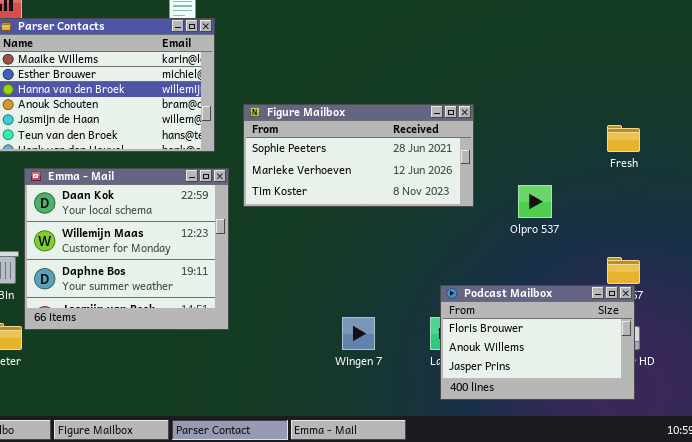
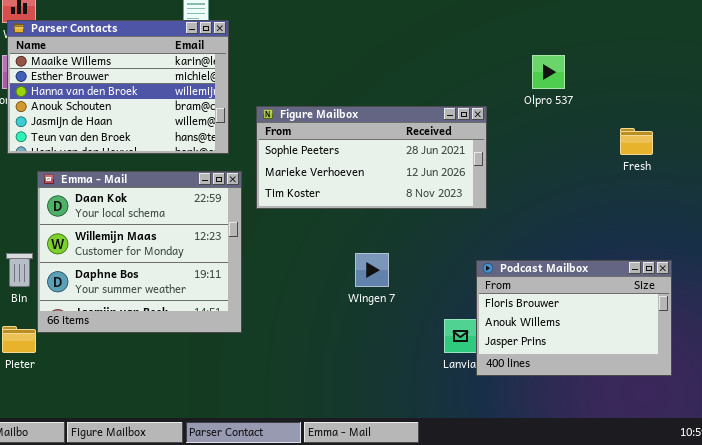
Olpro 537: [518,185,552,218] -> [532,55,565,89], moved
Podcast Mailbox: [440,285,635,400] -> [476,260,672,376], moved
Wingen 7: [342,317,375,350] -> [355,253,389,287], moved

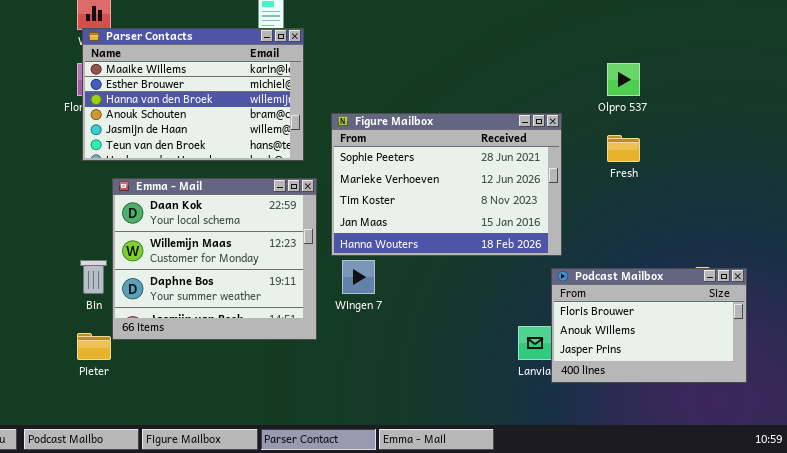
Figure Mailbox: [256,106,487,209] -> [331,113,562,256], resized
Fresh: [620,128,653,155] -> [607,135,640,162], moved
Wingen 7: [355,253,389,287] -> [342,260,375,294], moved

